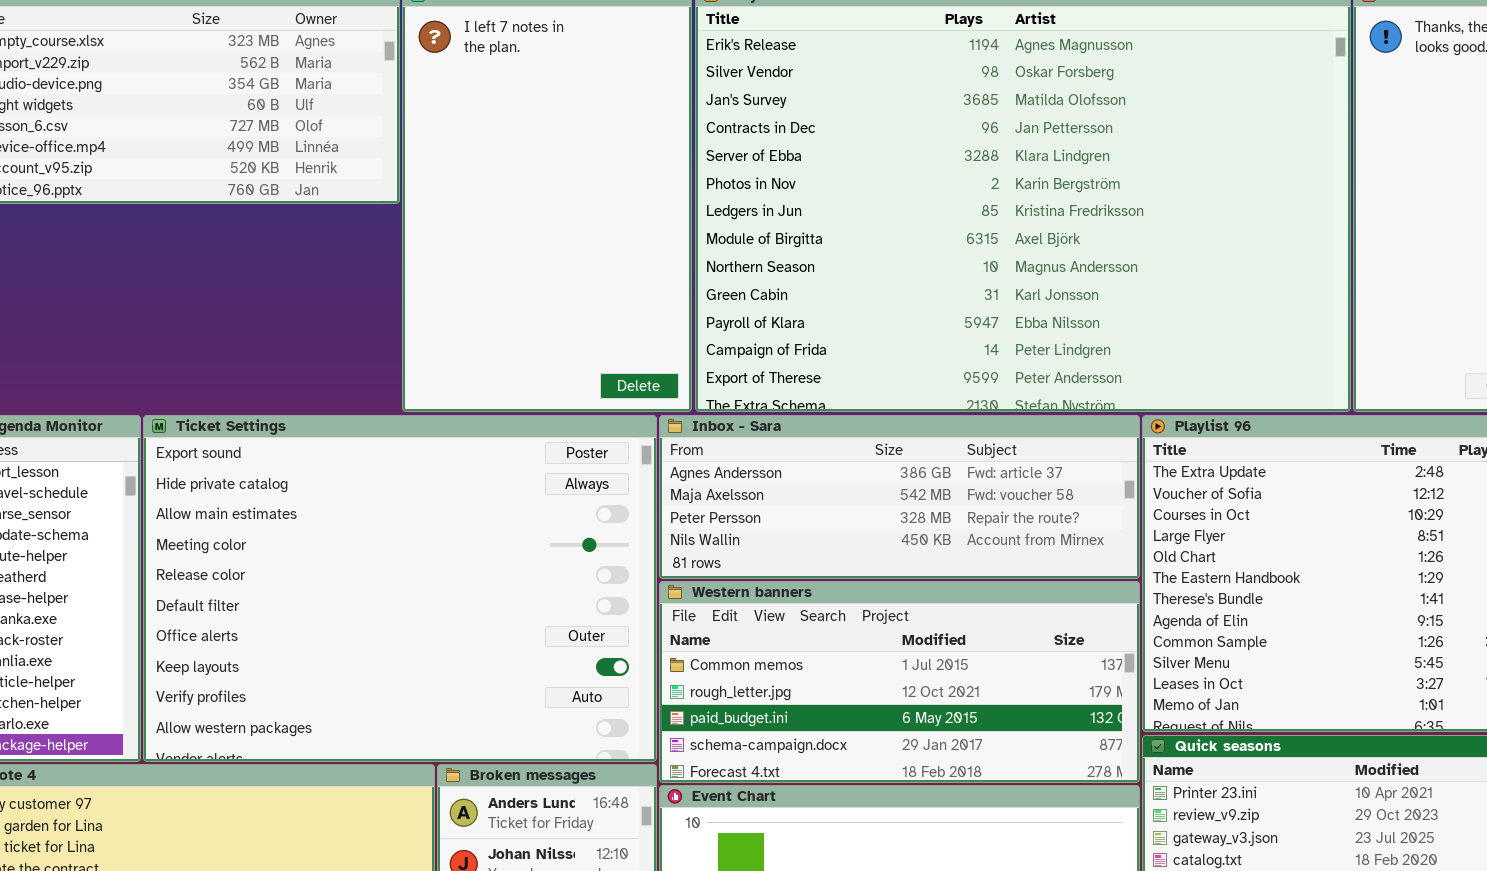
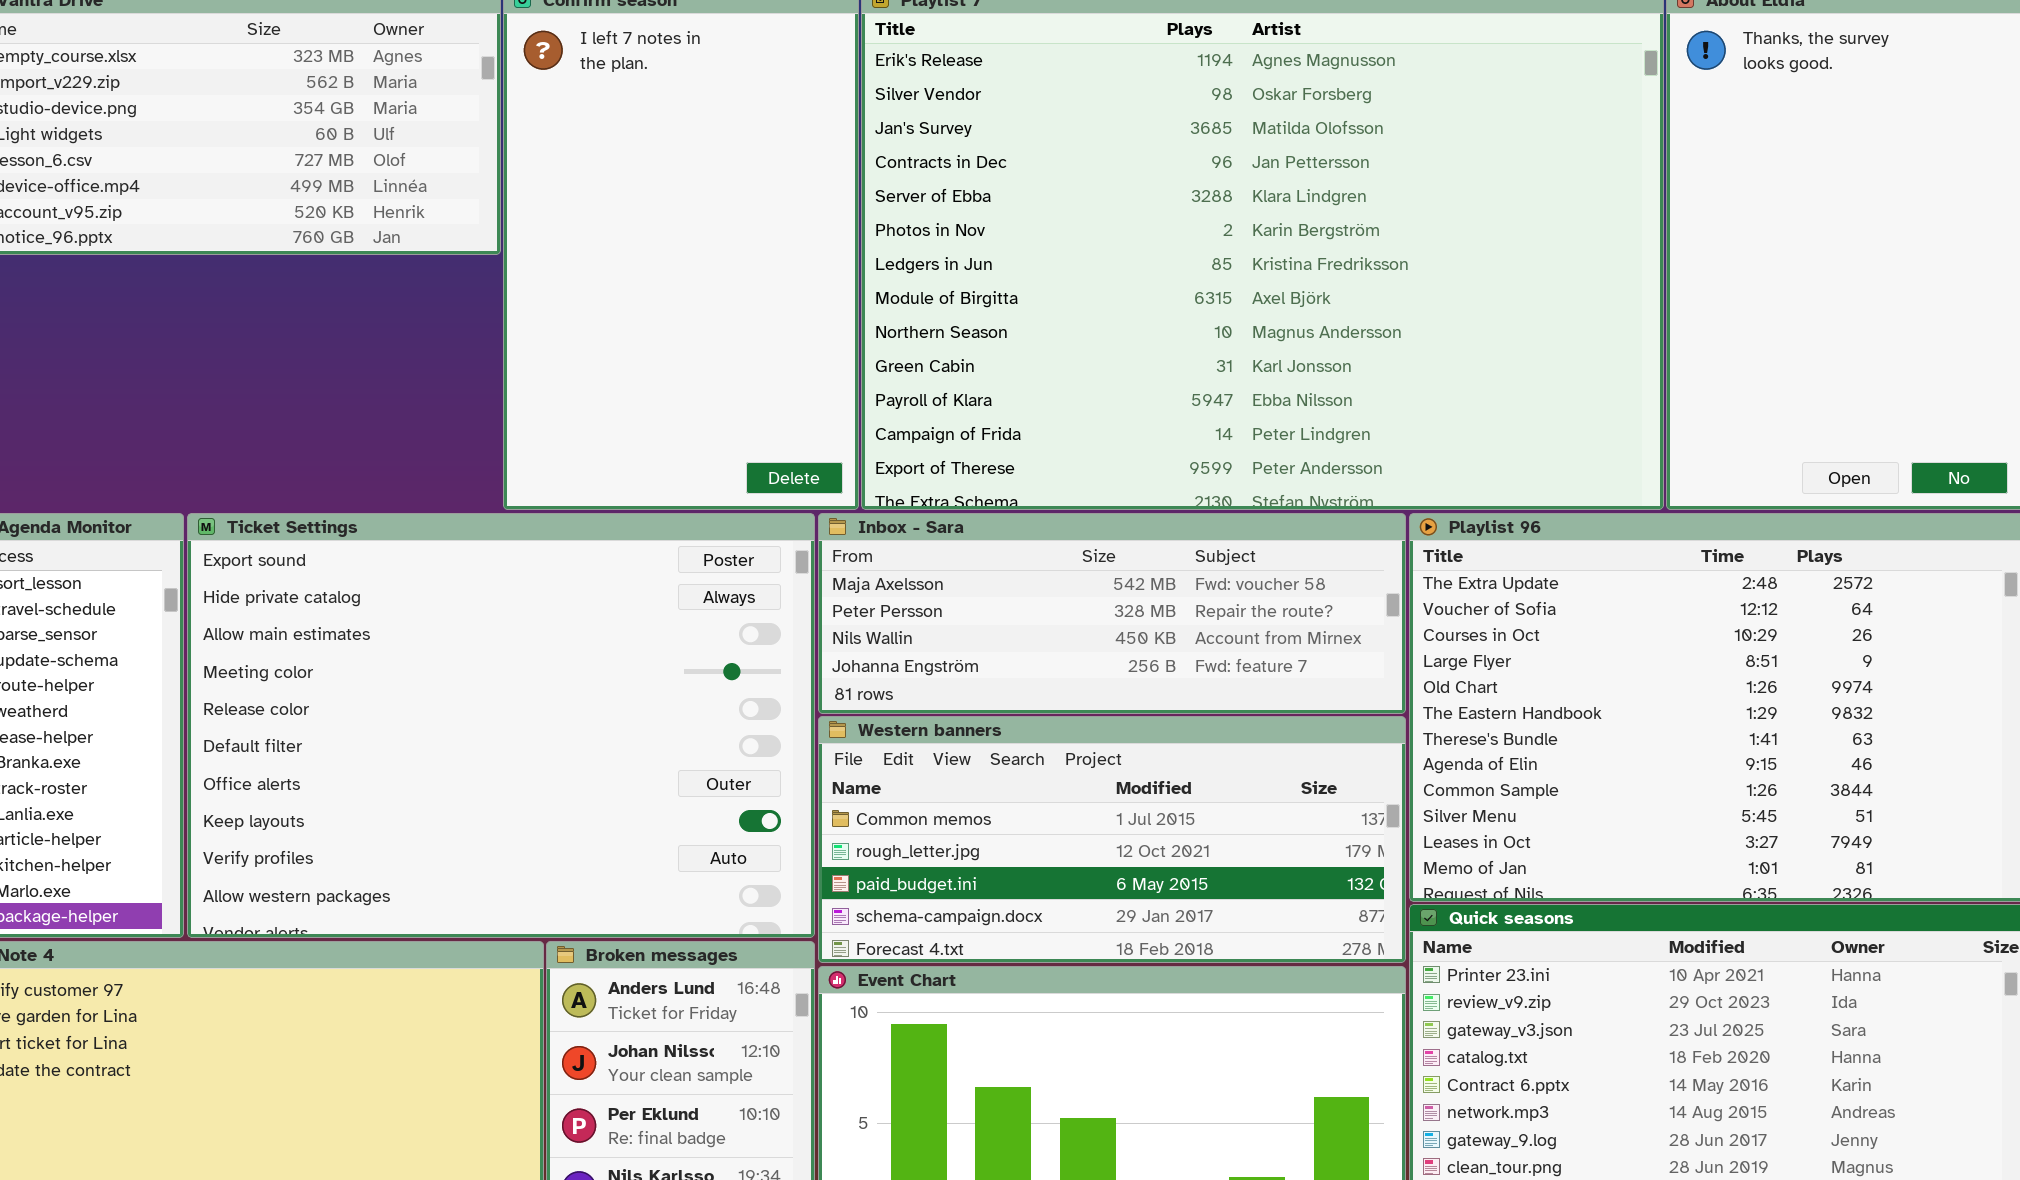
Inbox - Sara: [659,415,1140,579] -> [818,513,1406,714], scrolled down 1 row

